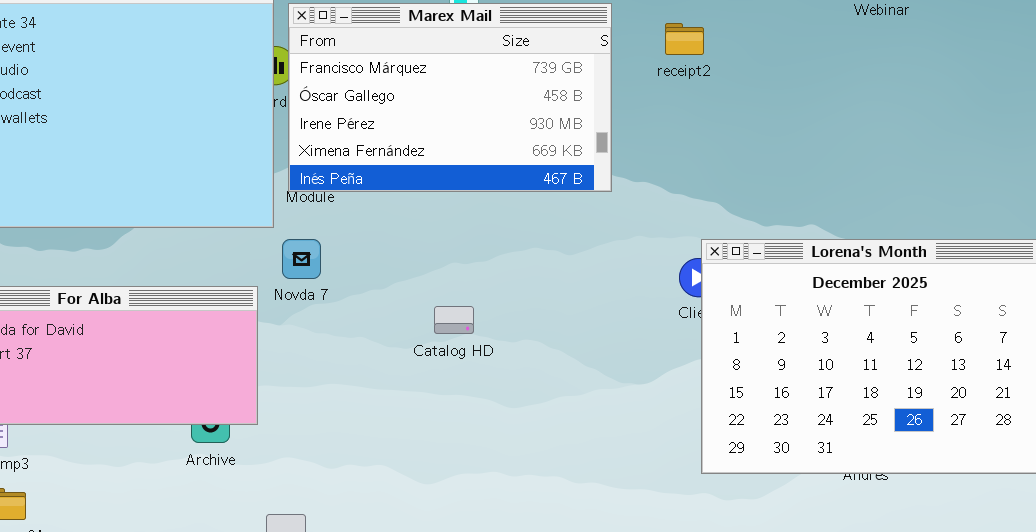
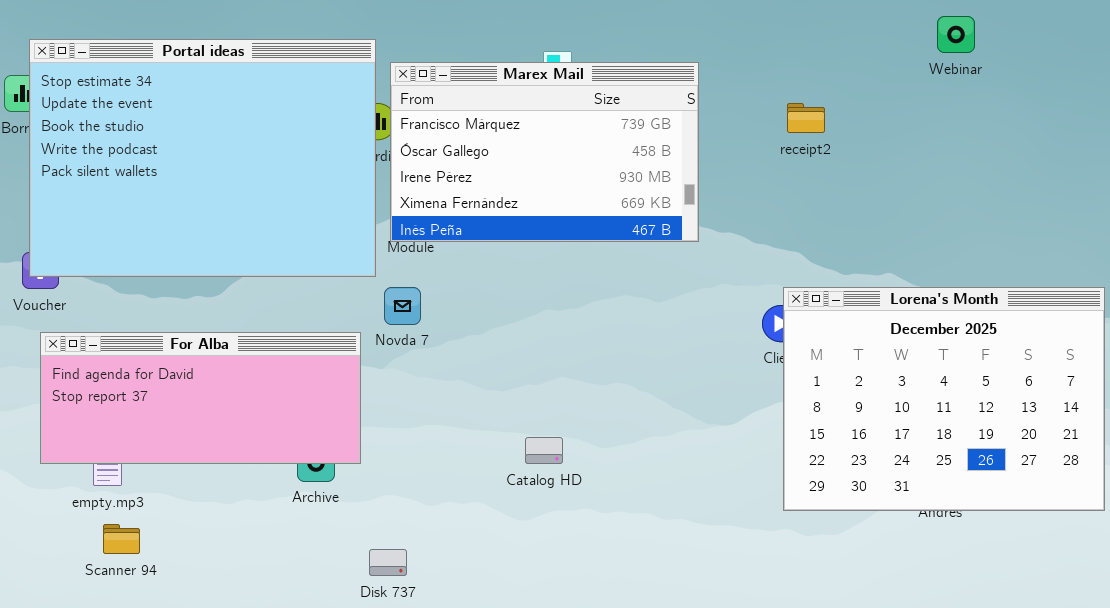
receipt2: [665,23,704,55] -> [787,103,825,133], moved
Catalog HD: [434,306,474,334] -> [525,437,563,464], moved

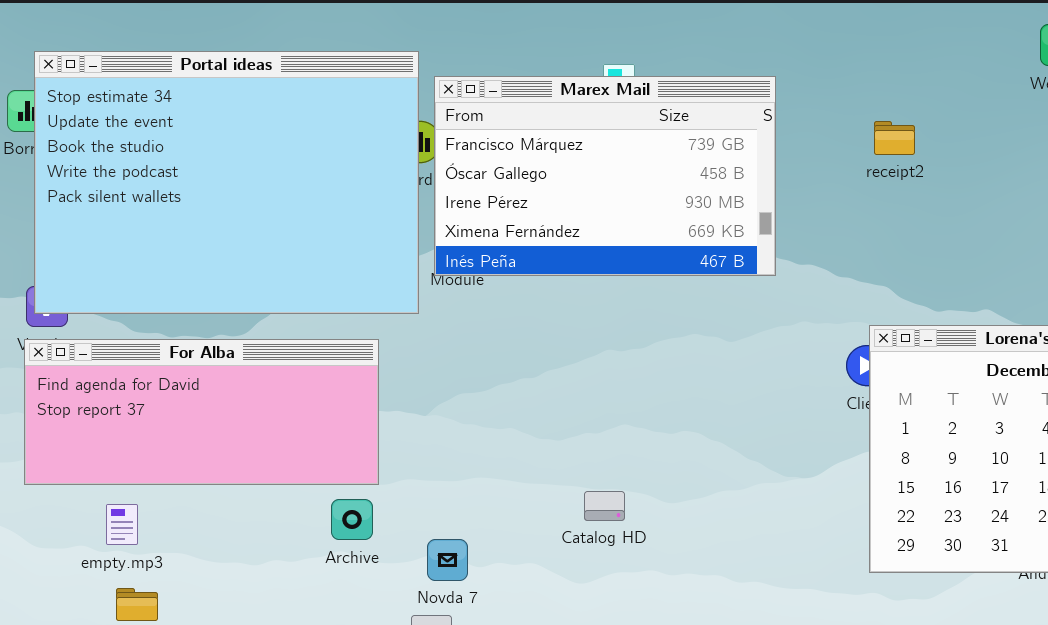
Novda 7: [384,287,421,325] -> [427,539,468,581], moved
For Alba: [40,332,361,464] -> [24,339,379,485], moved

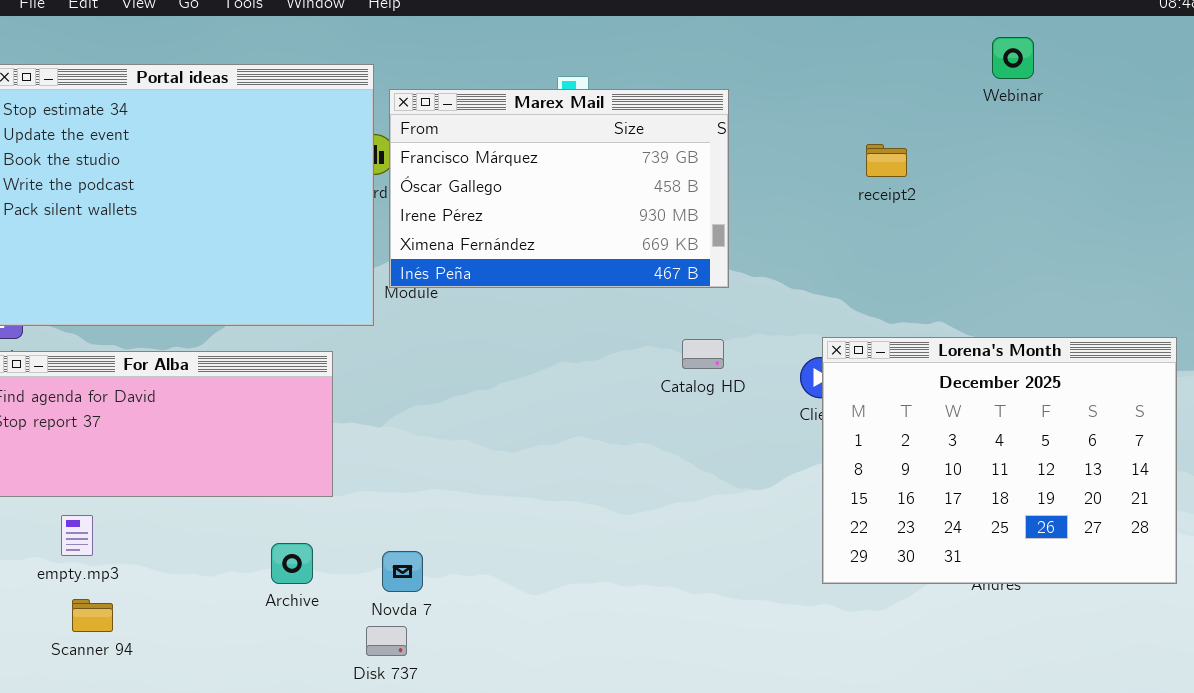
receipt2: [874,121,915,155] -> [866,144,907,177], moved
Catalog HD: [584,491,625,521] -> [682,339,724,369], moved
Archive: [331,499,373,540] -> [271,543,313,584], moved

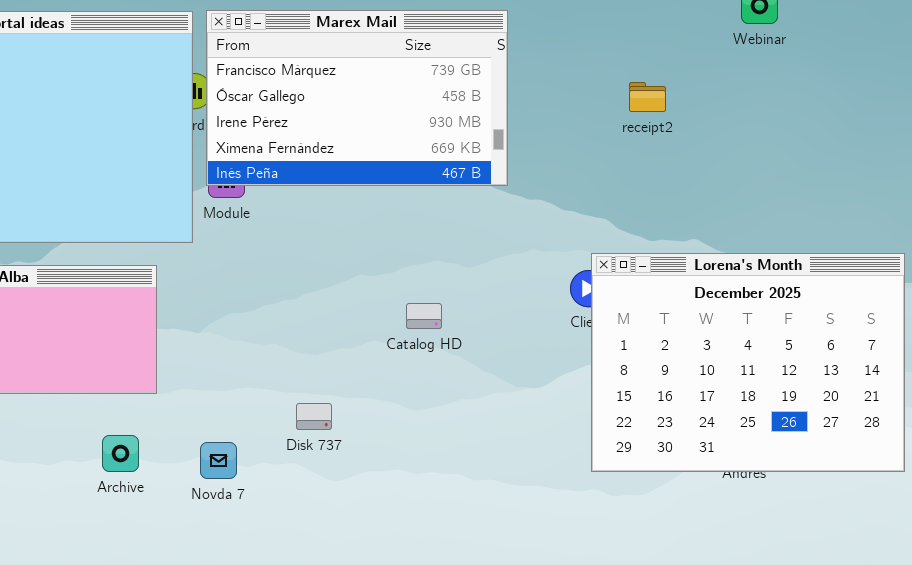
Marex Mail: [389,89,729,288] -> [206,10,508,186], moved
Catalog HD: [682,339,724,369] -> [406,303,442,329], moved
Disk 737: [366,626,407,656] -> [296,403,332,430], moved

